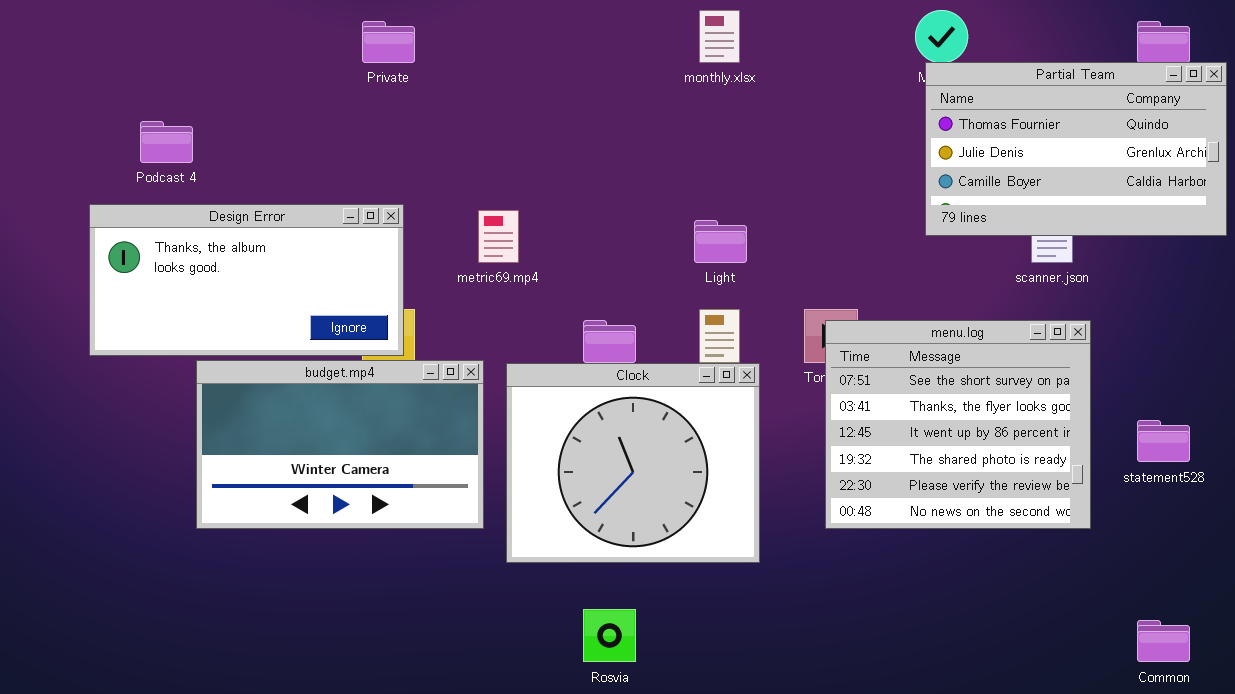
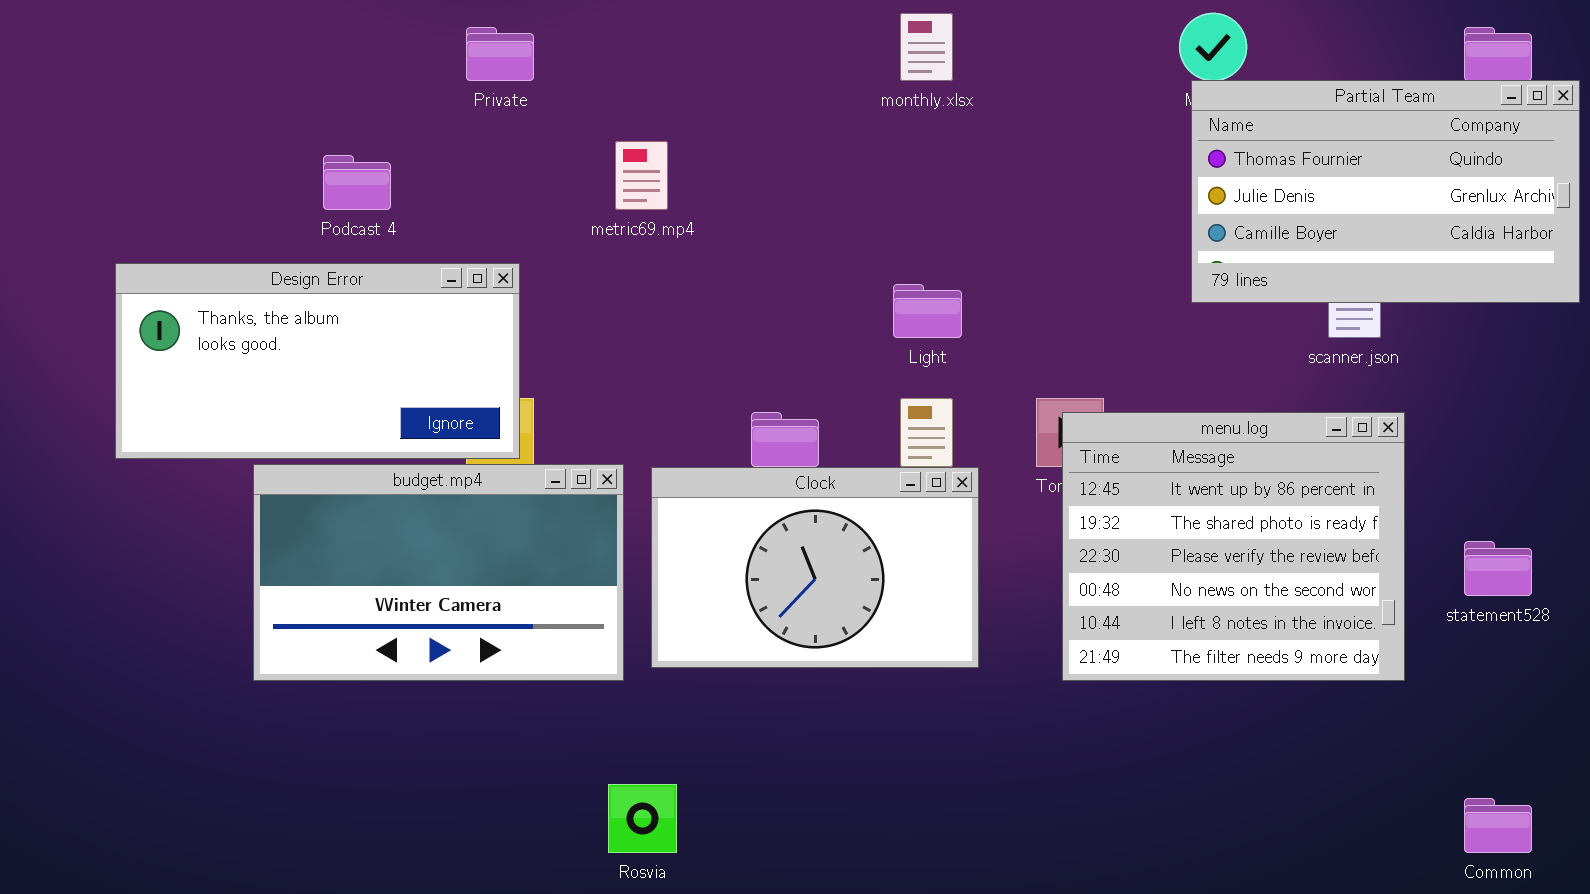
Podcast 4: [140,121,193,163] -> [323,155,391,210], moved
metric69.mp4: [478,210,519,263] -> [615,141,668,210], moved
menu.log: [825,320,1091,529] -> [1062,412,1405,681], scrolled down 2 rows
Clock: [506,363,760,563] -> [651,467,979,668], resized
Rosvia: [583,609,636,662] -> [608,784,677,853], moved

